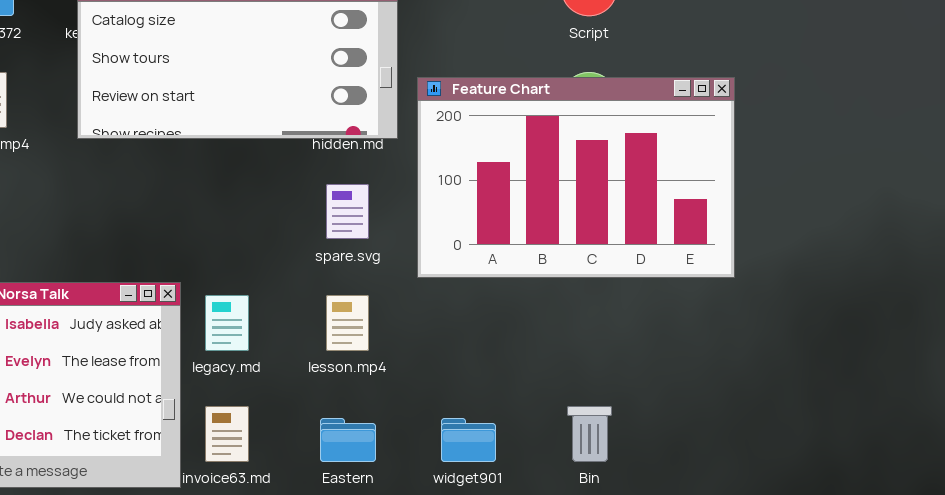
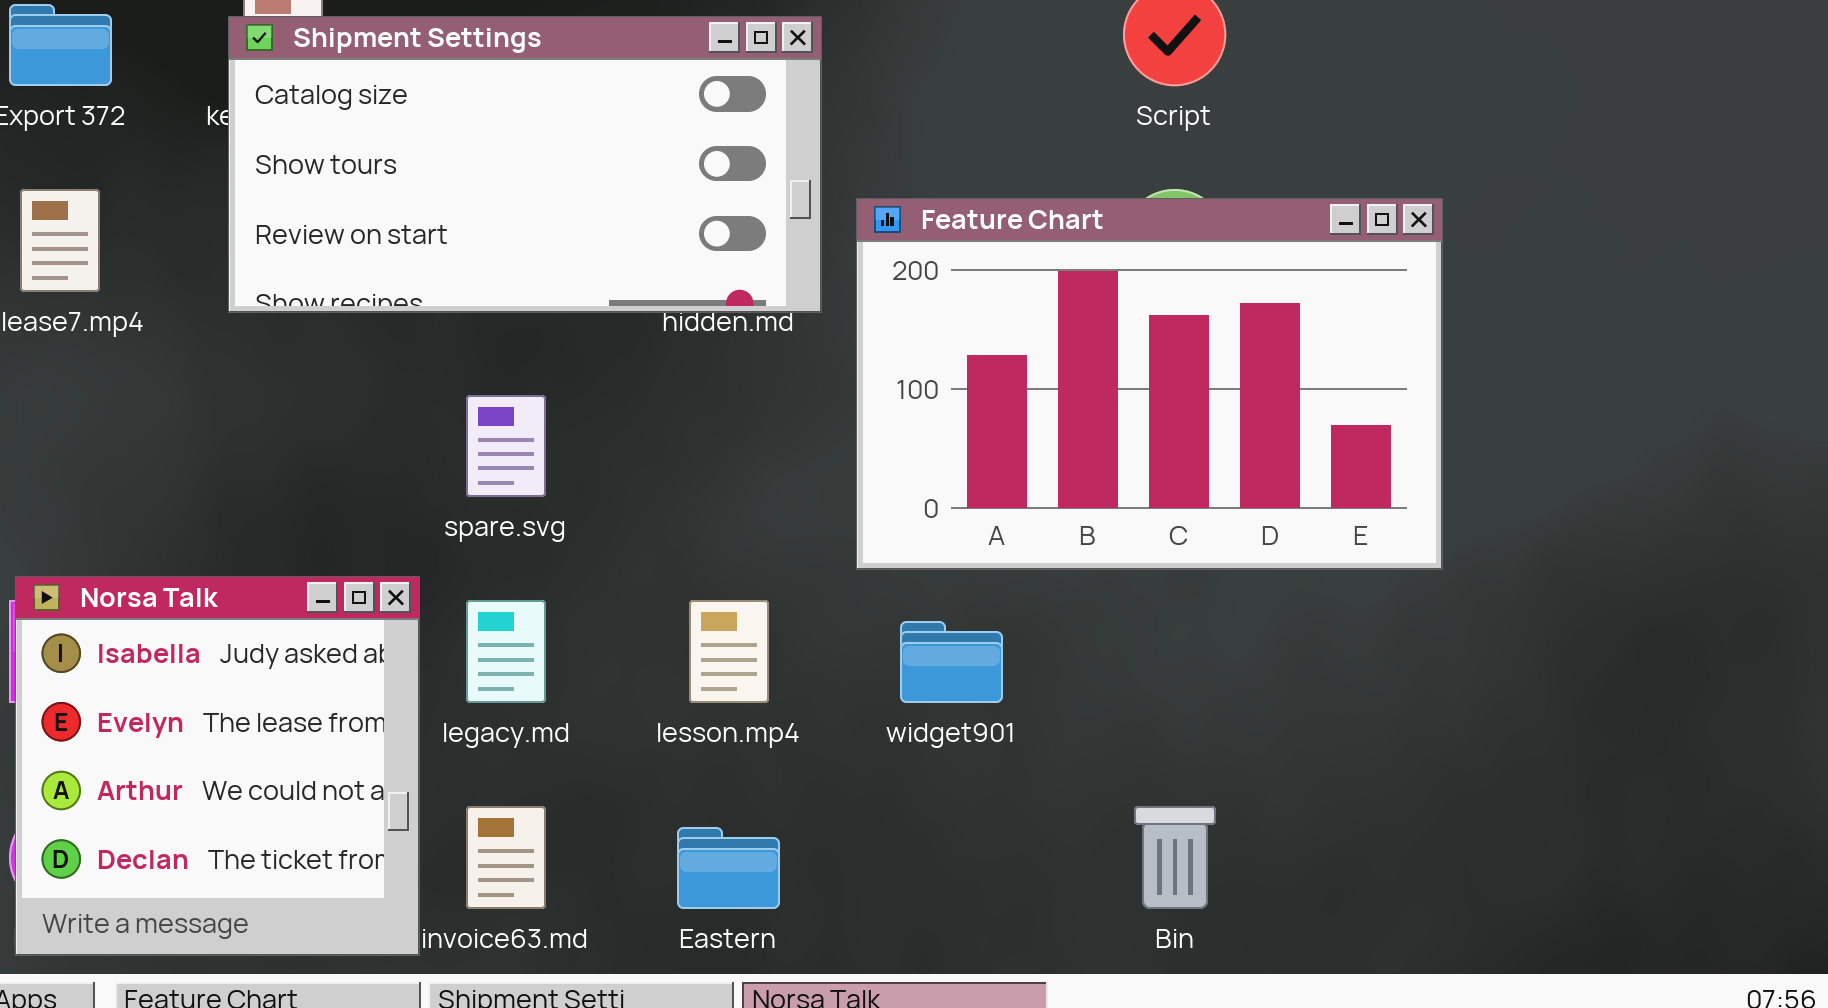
spare.svg: [326,184,369,239] -> [466,395,546,497], moved
widget901: [441,418,496,462] -> [900,621,1003,703], moved

